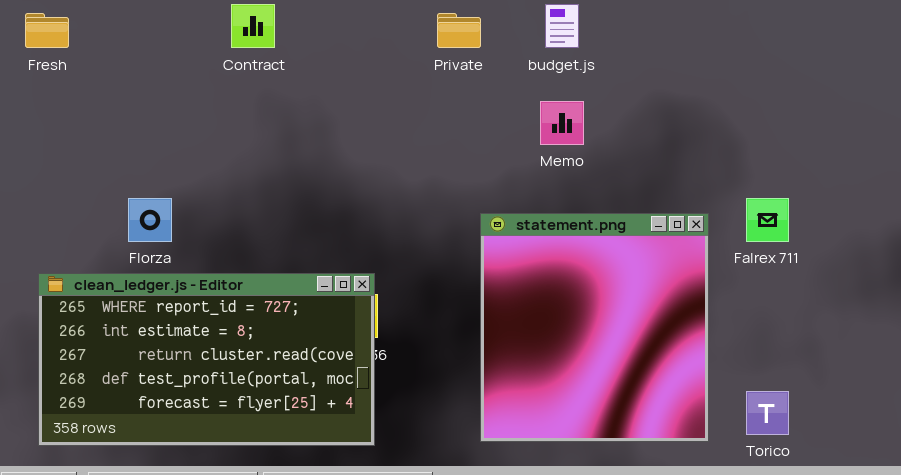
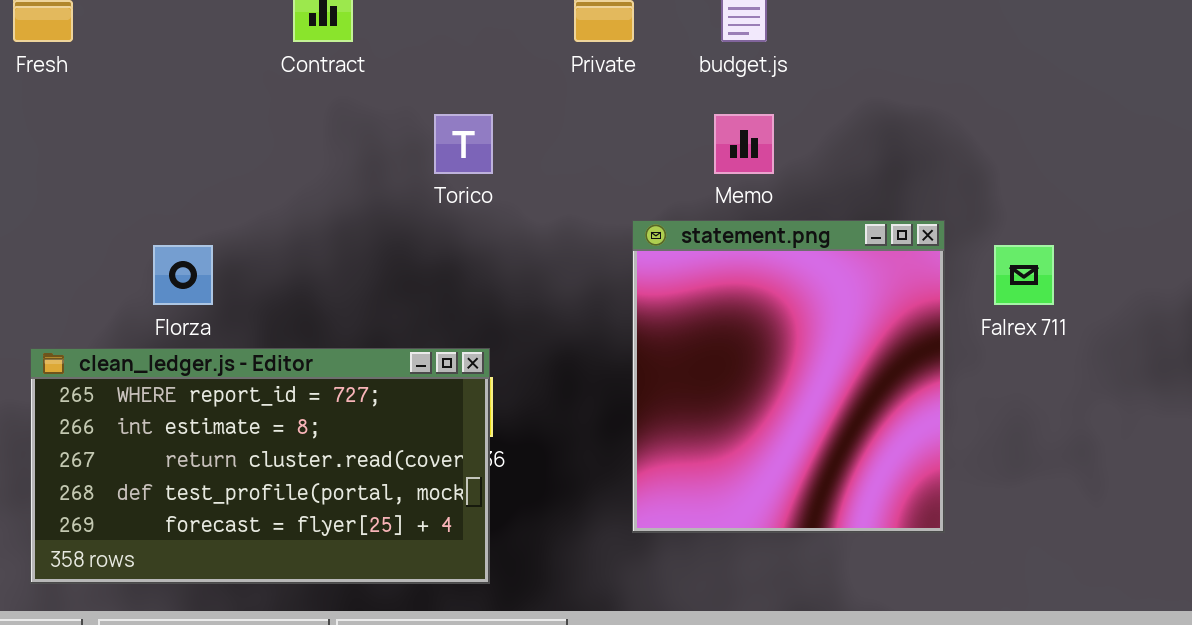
statement.png: [480,213,709,442] -> [632,220,945,533], moved
Torico: [746,391,789,435] -> [434,114,493,174], moved

